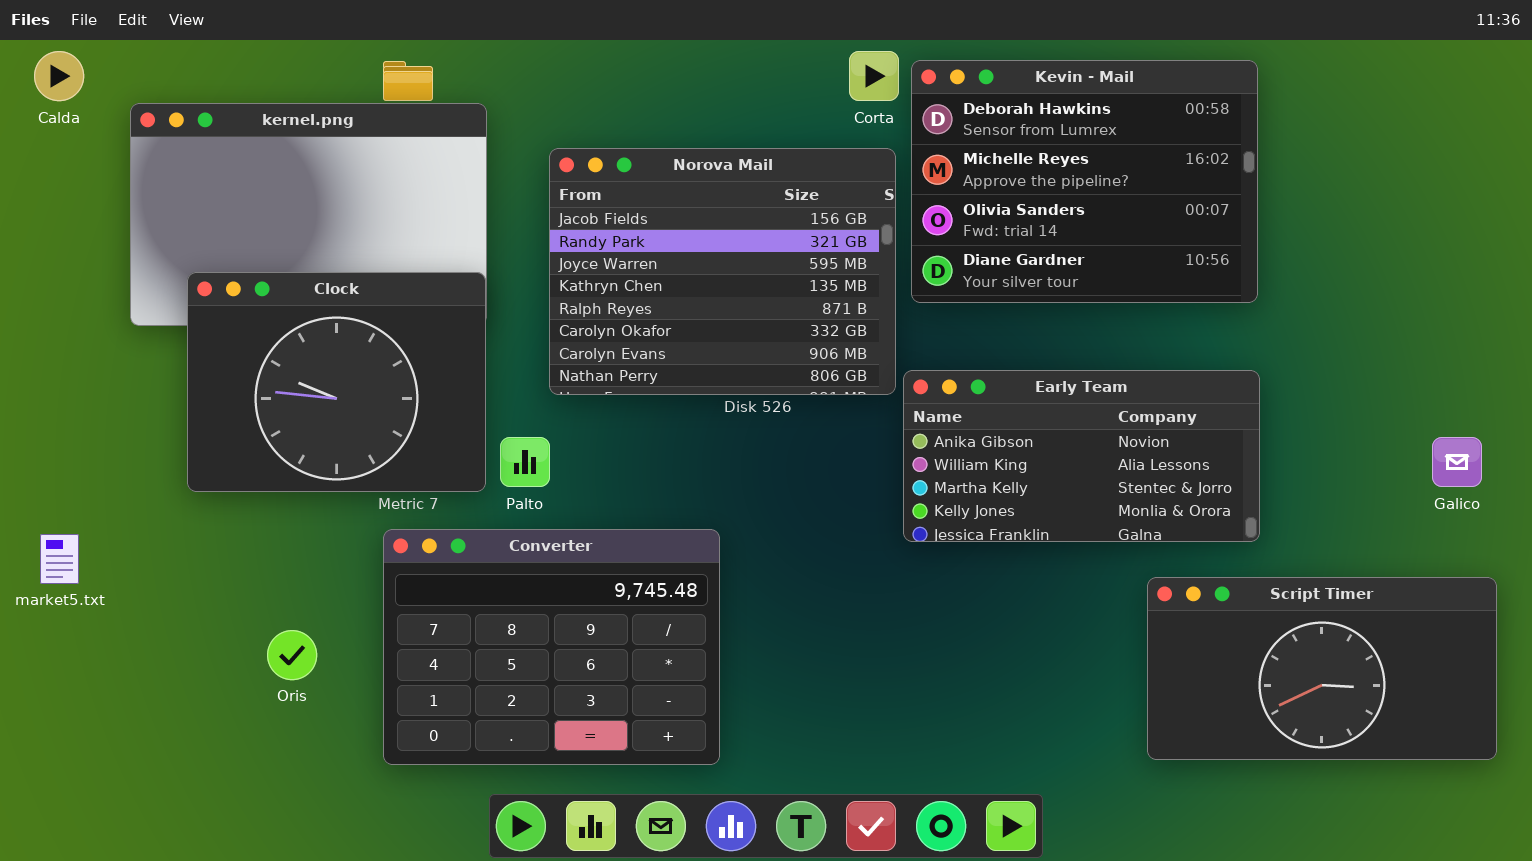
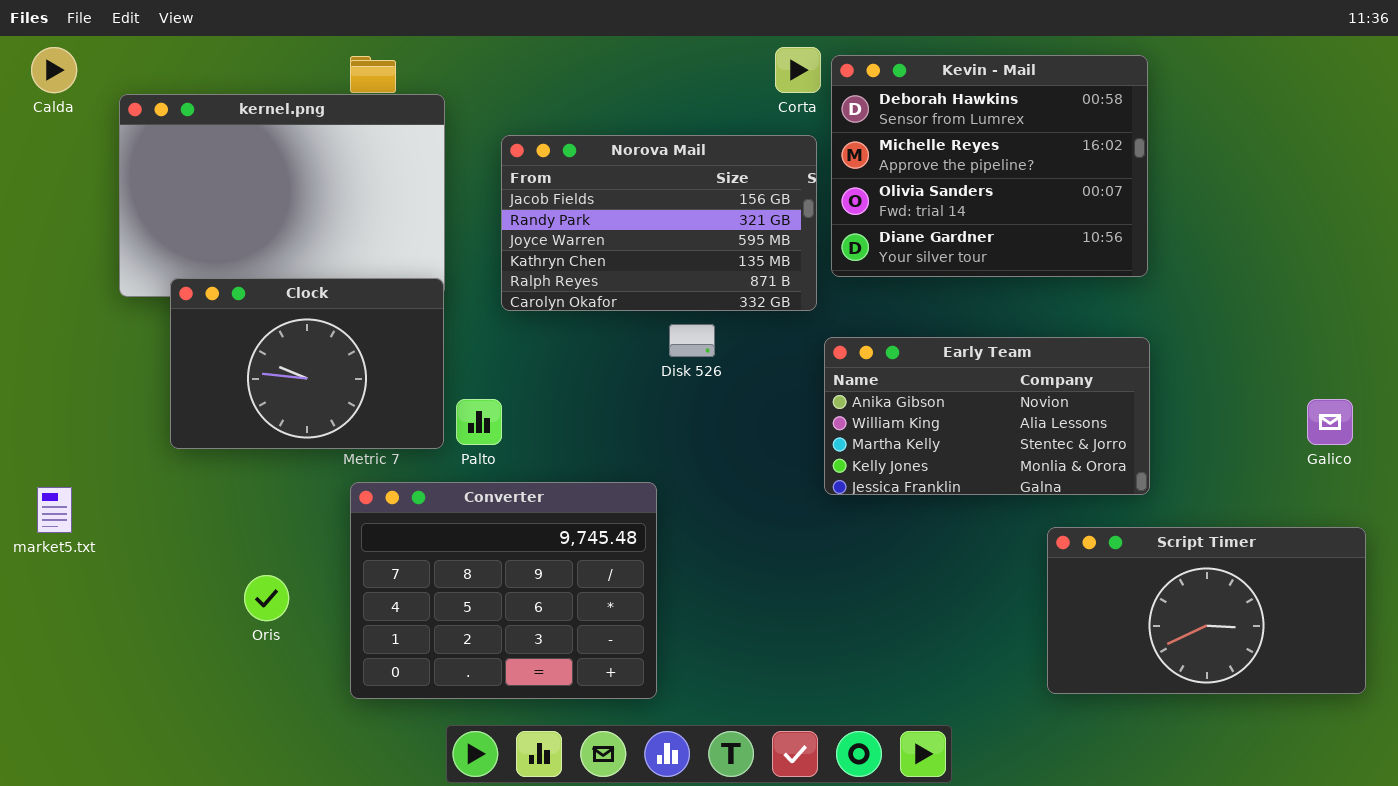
Norova Mail: [549,148,896,395] -> [501,135,817,311], resized
Clock: [187,272,486,492] -> [170,278,444,449], resized

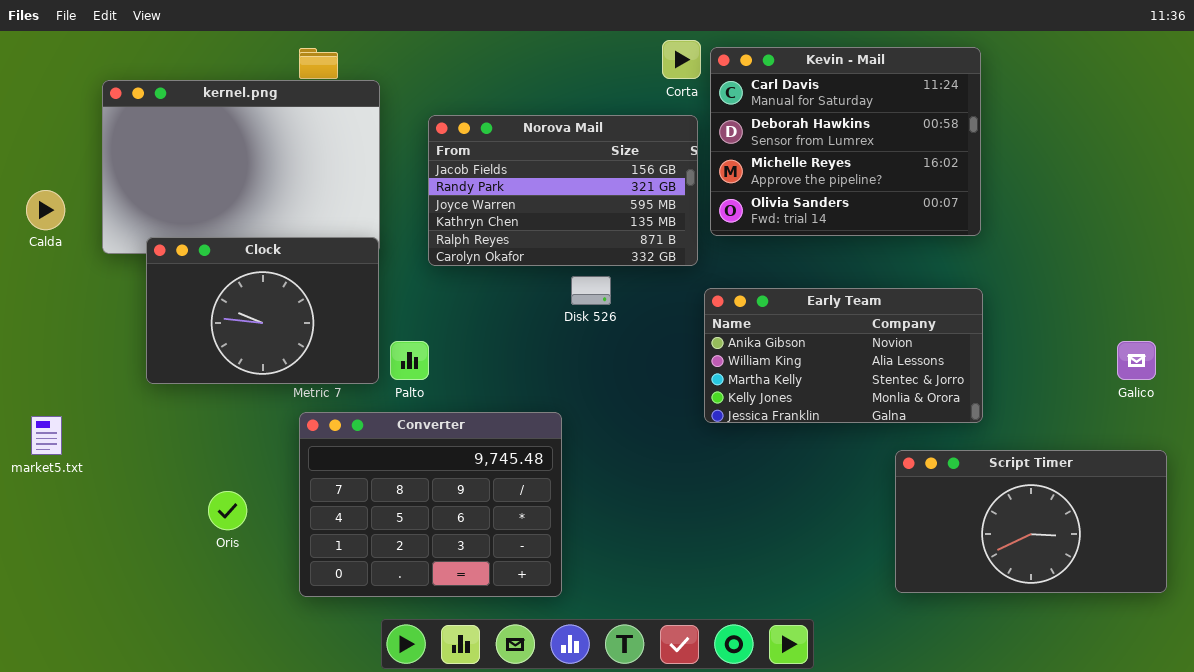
Calda: [31,47,77,93] -> [26,190,65,230], moved
Kevin - Mail: [831,55,1148,277] -> [710,47,981,236], scrolled up 1 row

